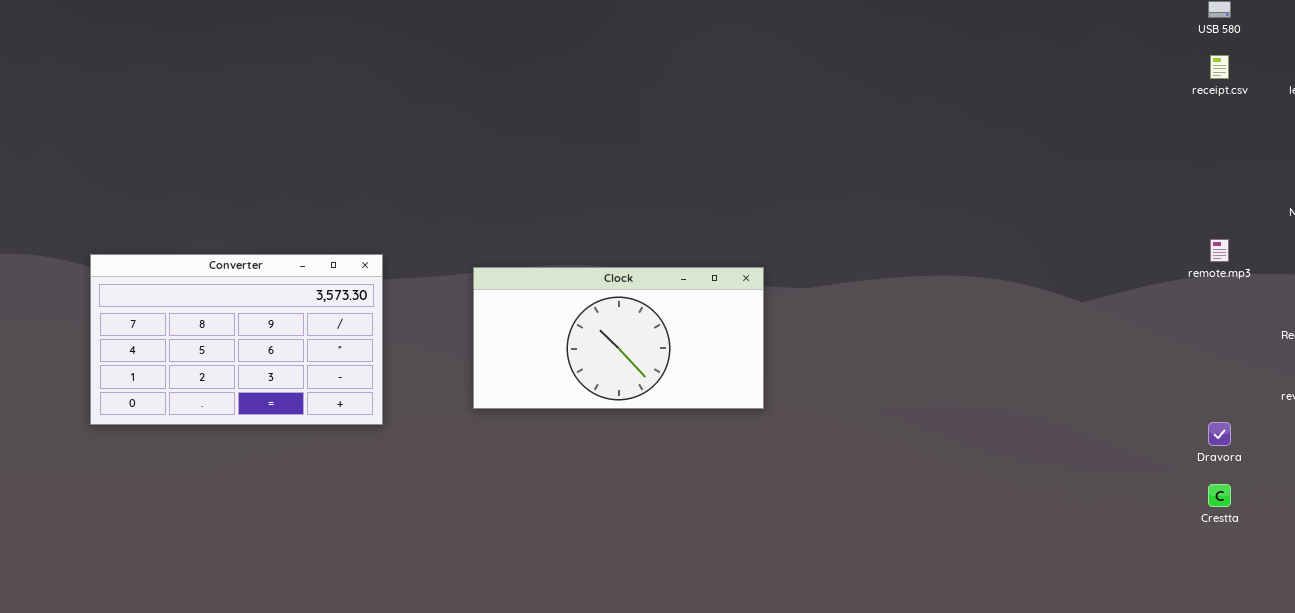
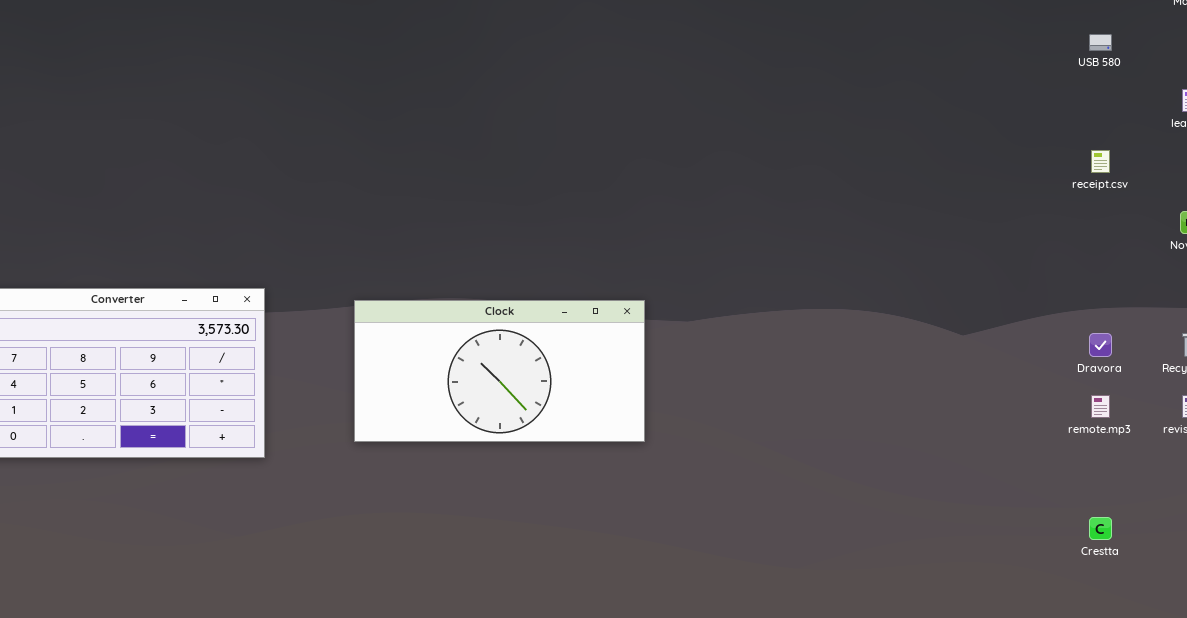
receipt.csv: [1210,55,1229,79] -> [1091,150,1110,173], moved
remote.mp3: [1210,239,1229,262] -> [1091,395,1110,418], moved
Dravora: [1208,422,1231,446] -> [1089,333,1112,357], moved

